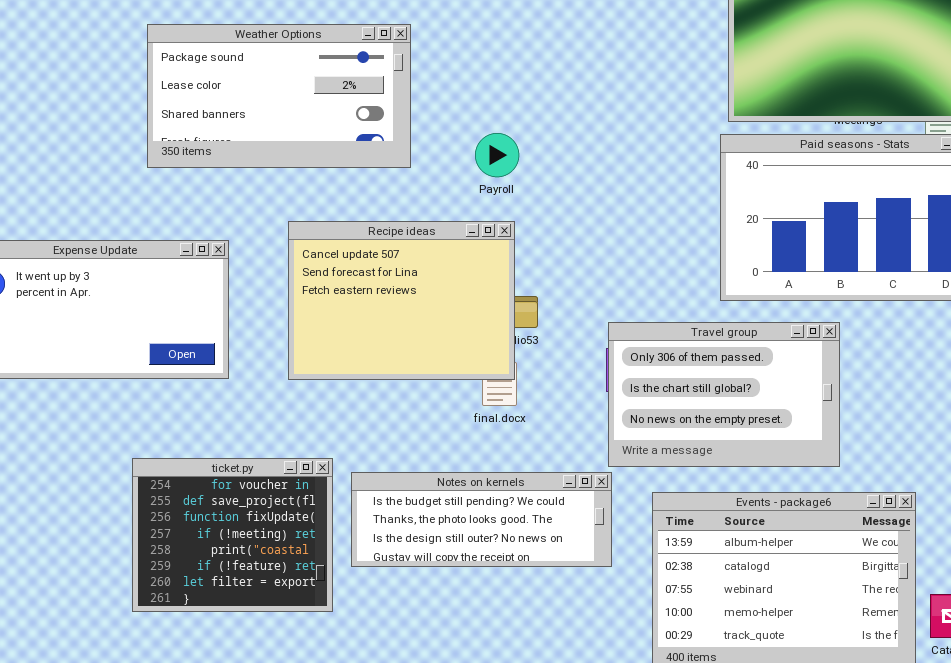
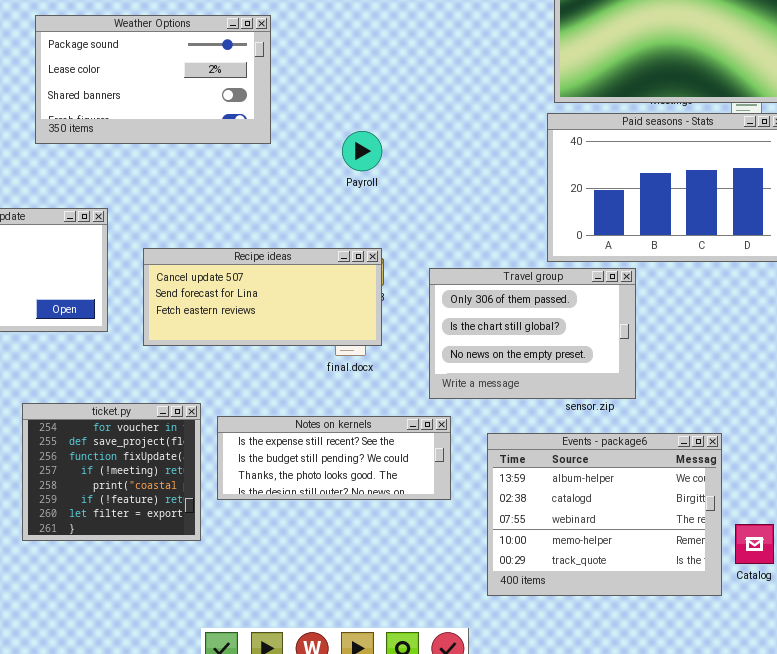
Payroll: [475,133,519,177] -> [342,131,382,171], moved
Recipe ideas: [288,221,515,380] -> [143,248,382,346], moved, resized
Travel group: [608,322,840,467] -> [429,268,636,399], moved
Notes on kernels: [351,472,612,567] -> [217,416,451,500], scrolled up 1 row

